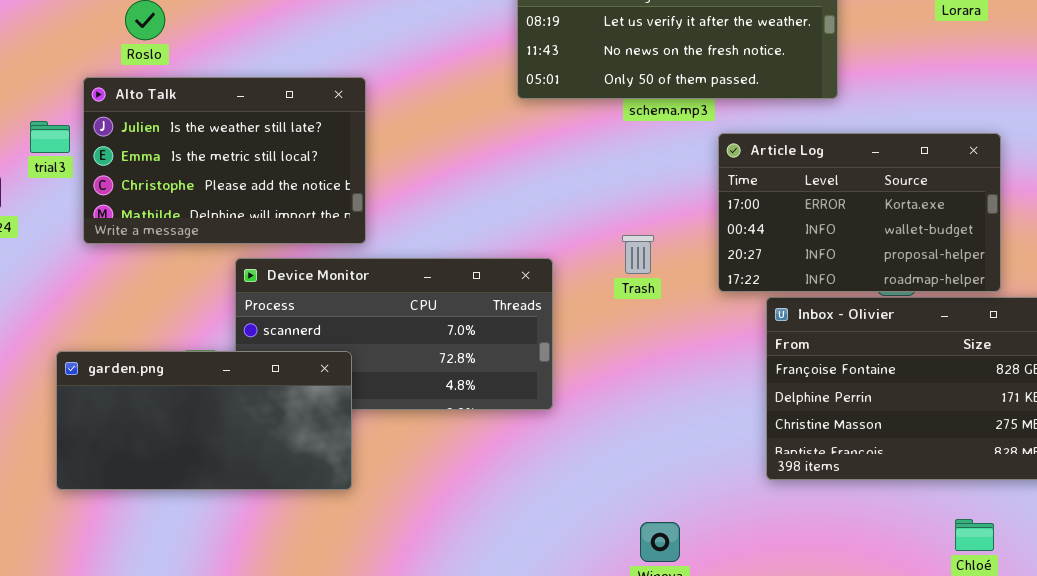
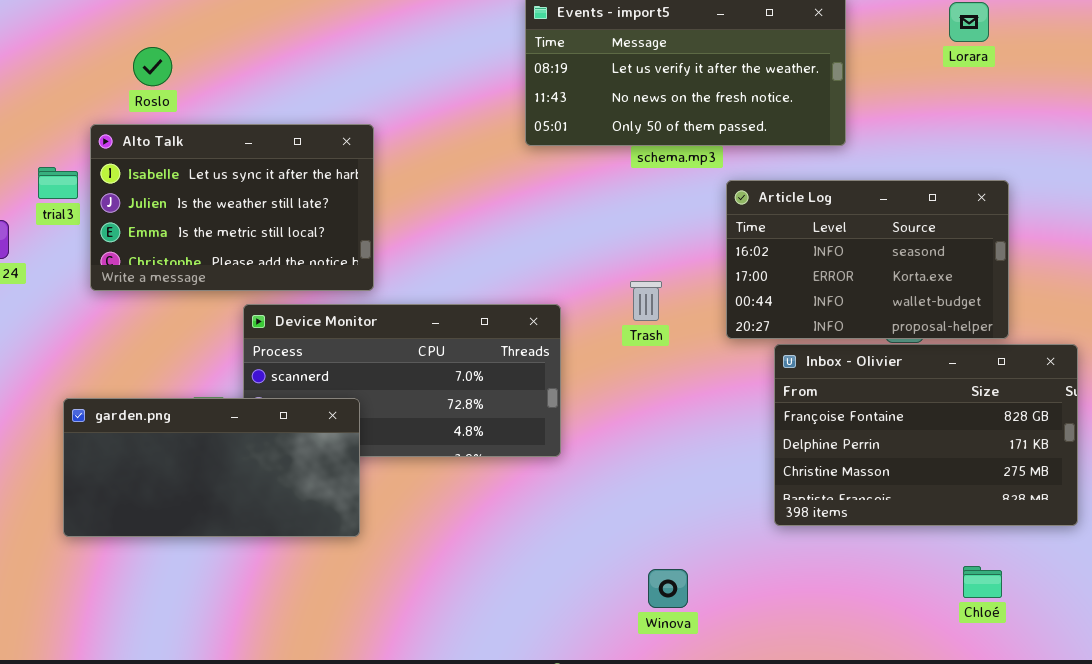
Alto Talk: [83,77,366,244] -> [90,124,374,291], scrolled up 1 row
Article Log: [718,133,1001,292] -> [726,180,1009,339], scrolled up 1 row

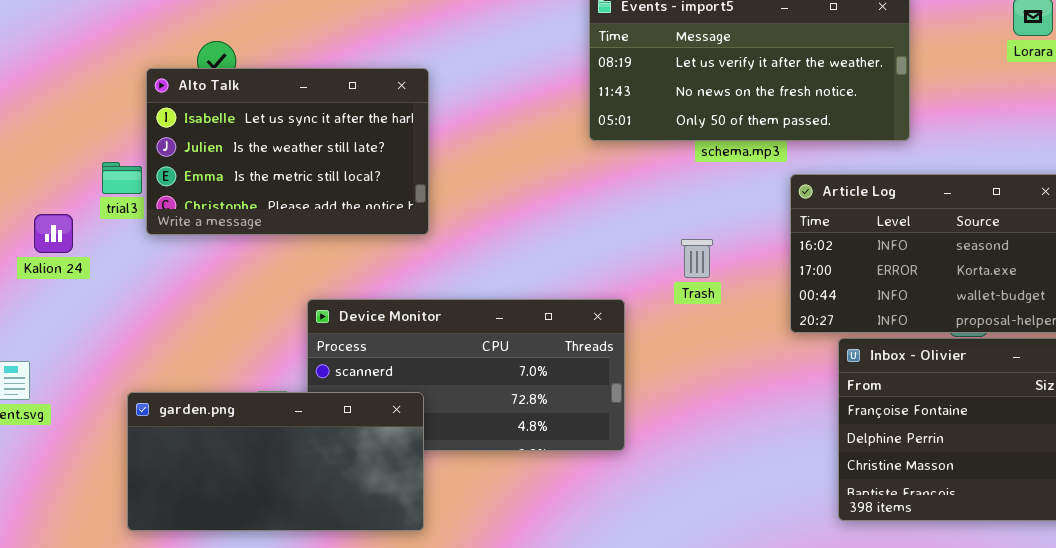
Alto Talk: [90,124,374,291] -> [146,68,429,235], moved
Trash: [630,281,662,321] -> [681,239,713,278], moved

